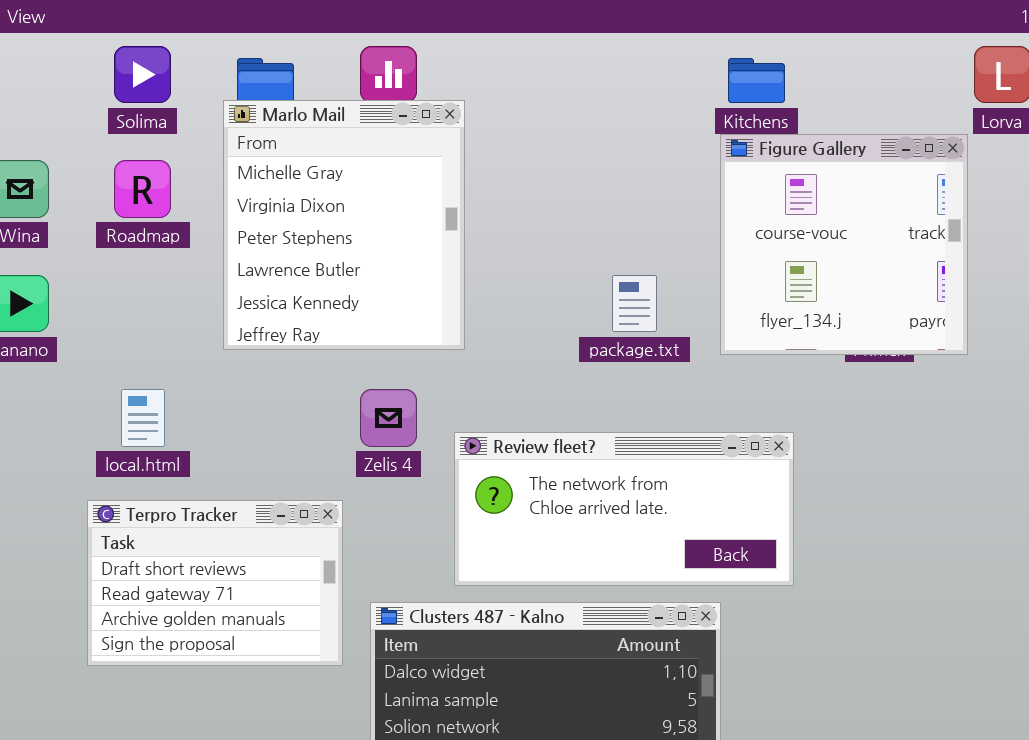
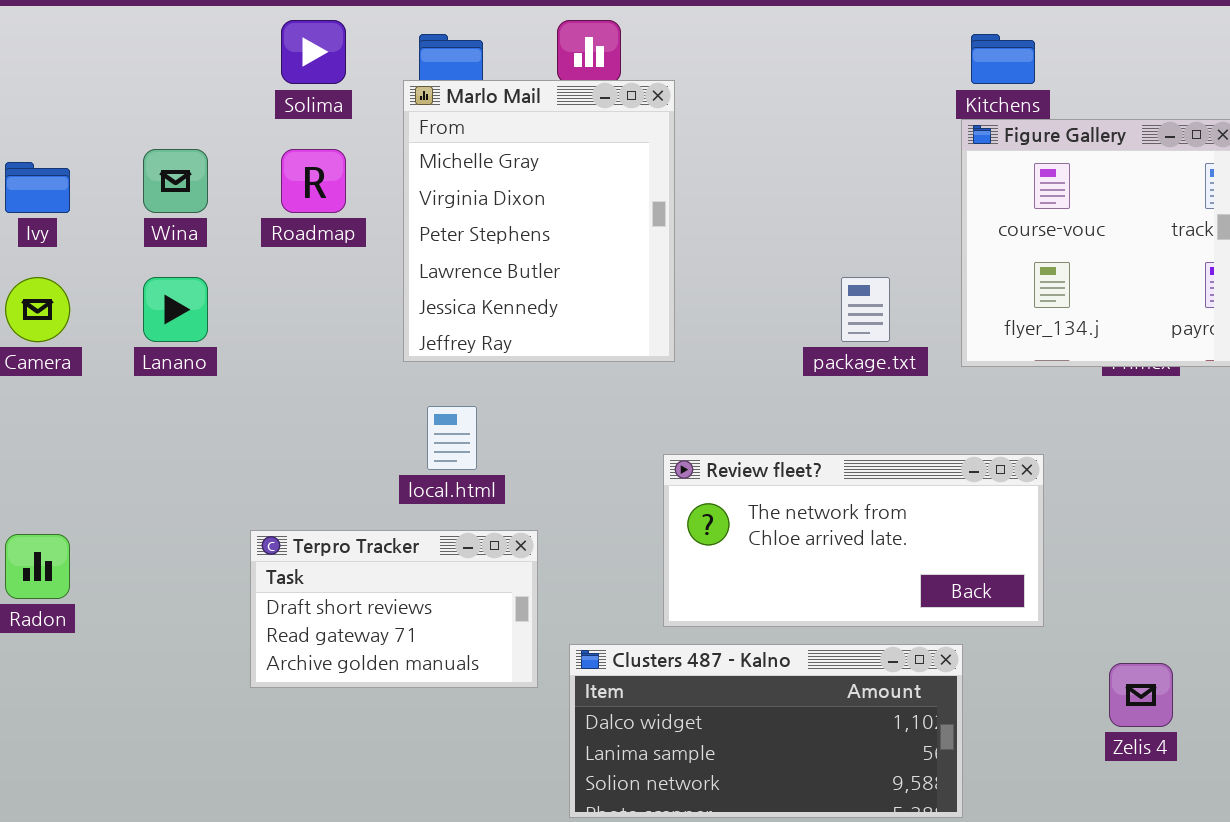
local.html: [121,389,165,447] -> [427,406,477,470], moved
Zelis 4: [360,389,417,447] -> [1109,663,1173,727], moved
Terpro Tracker: [87,500,343,666] -> [250,530,538,688], resized

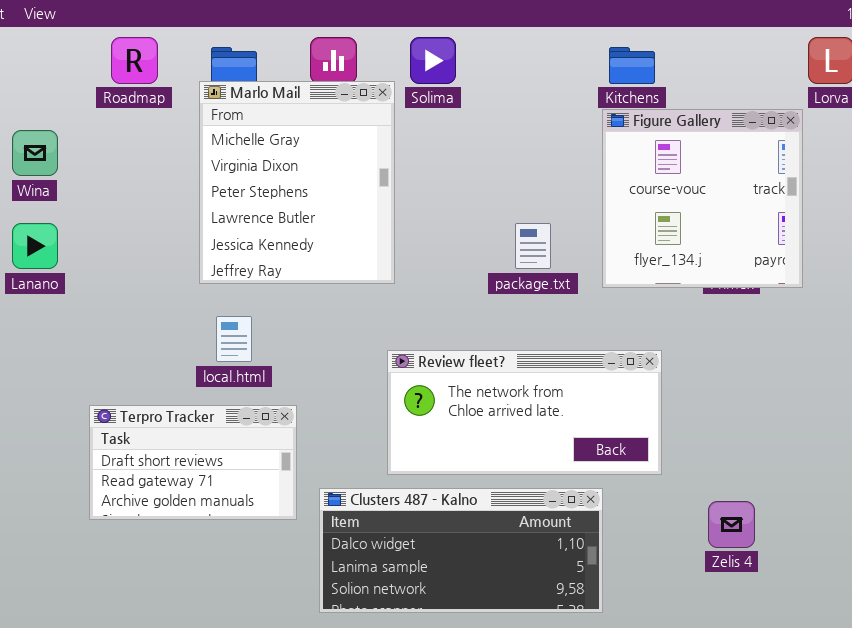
Solima: [281,20,346,84] -> [410,37,456,84], moved
Roadmap: [281,149,346,213] -> [111,37,158,84], moved

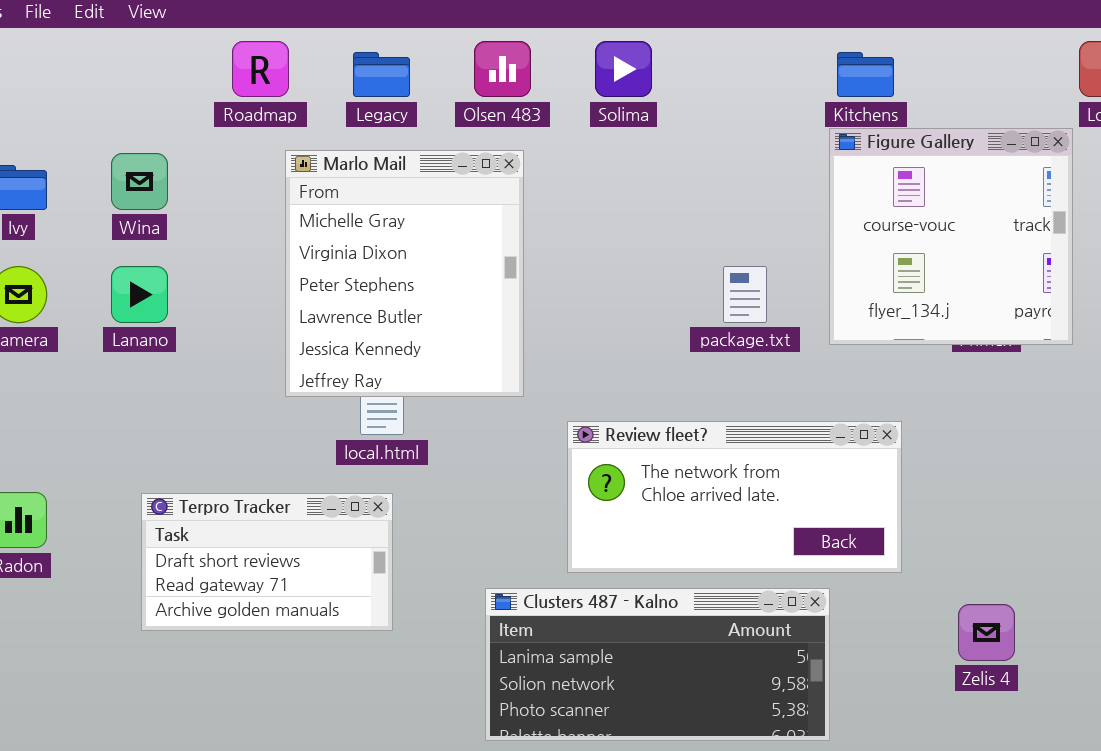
Marlo Mail: [199,81,395,284] -> [285,150,524,397], moved
Terpro Tracker: [89,405,297,520] -> [141,493,393,631], moved
Clusters 487 - Kalno: [319,488,603,613] -> [485,588,830,741], scrolled down 1 row

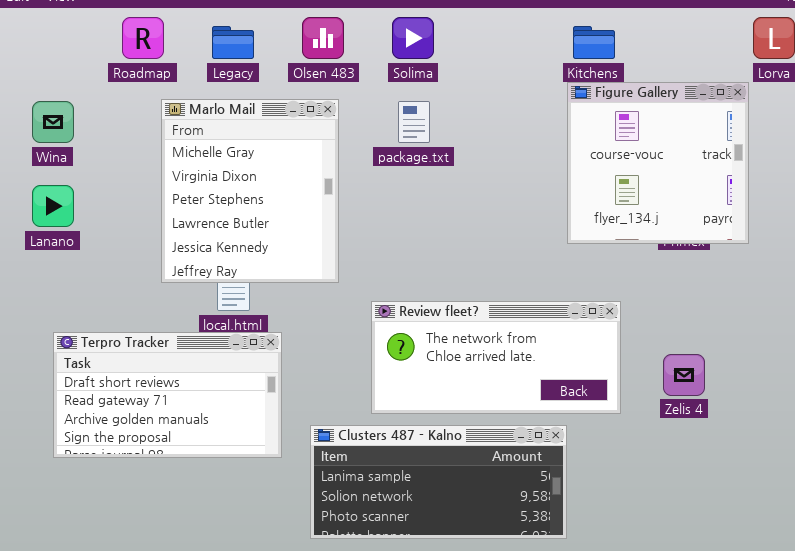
package.txt: [723,266,767,323] -> [398,101,430,143], moved
Terpro Tracker: [141,493,393,631] -> [53,332,282,458], resized
Zelis 4: [958,604,1015,661] -> [663,354,705,396], moved

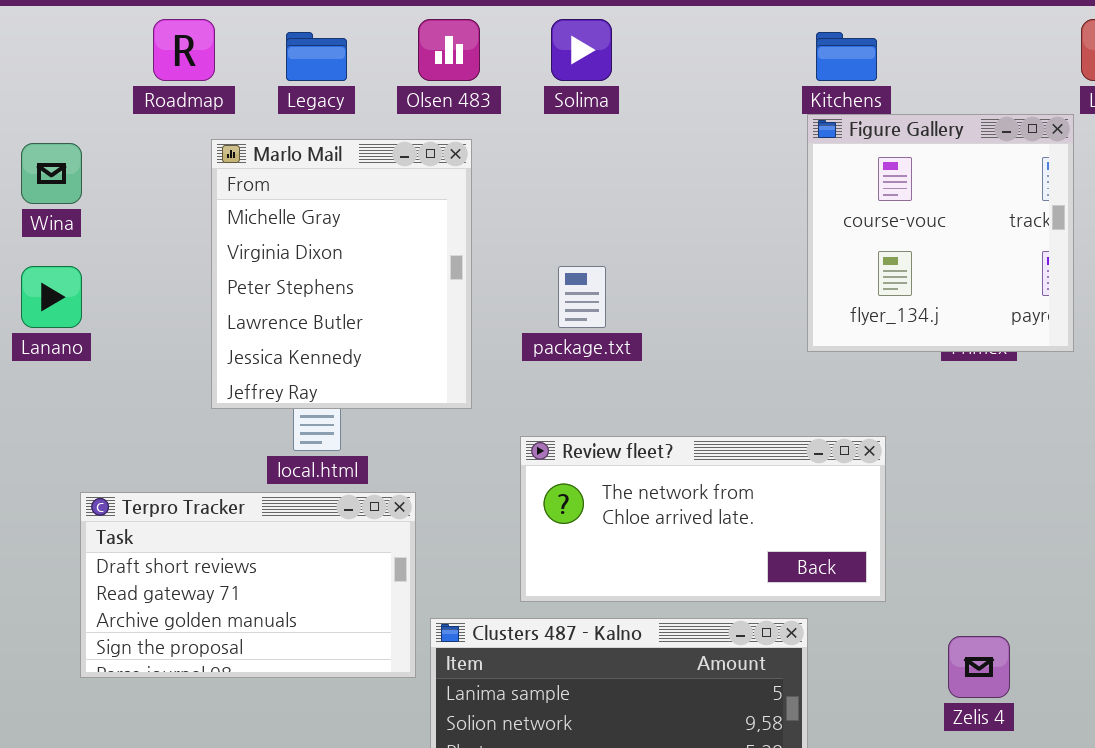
package.txt: [398,101,430,143] -> [558,266,606,328], moved
Terpro Tracker: [53,332,282,458] -> [80,492,416,678], moved
Zelis 4: [663,354,705,396] -> [948,636,1010,698], moved

